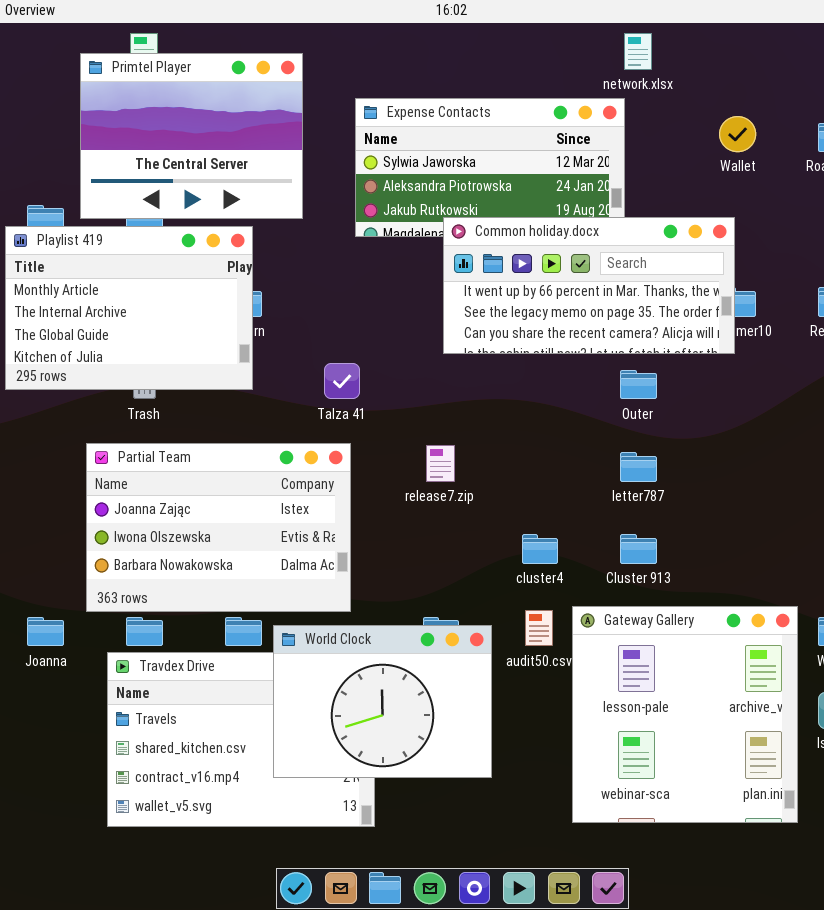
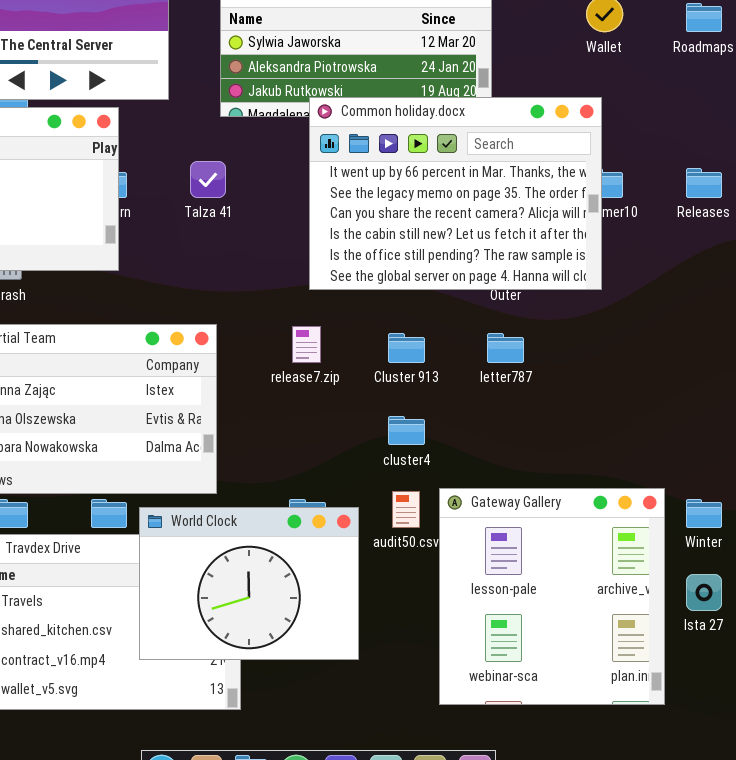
Common holiday.docx: [443,217,735,354] -> [309,97,602,290], resized
Talza 41: [324,363,360,399] -> [190,161,226,198], moved
Cluster 913: [620,534,657,564] -> [388,333,425,363], moved

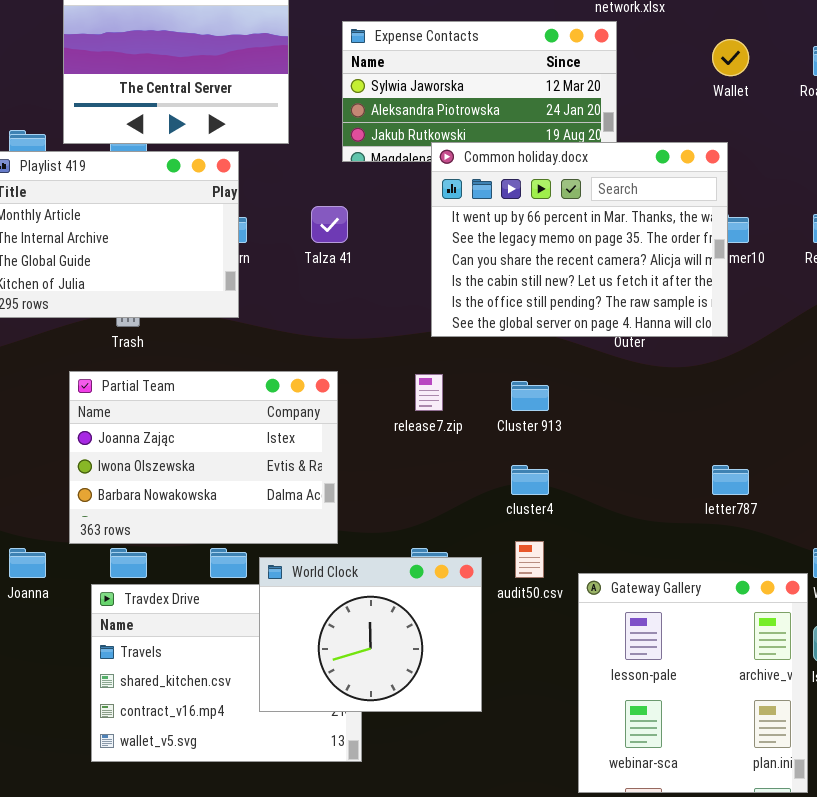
letter787: [487,333,524,363] -> [712,465,749,495], moved
Gateway Gallery: [439,488,665,705] -> [578,573,808,793], moved

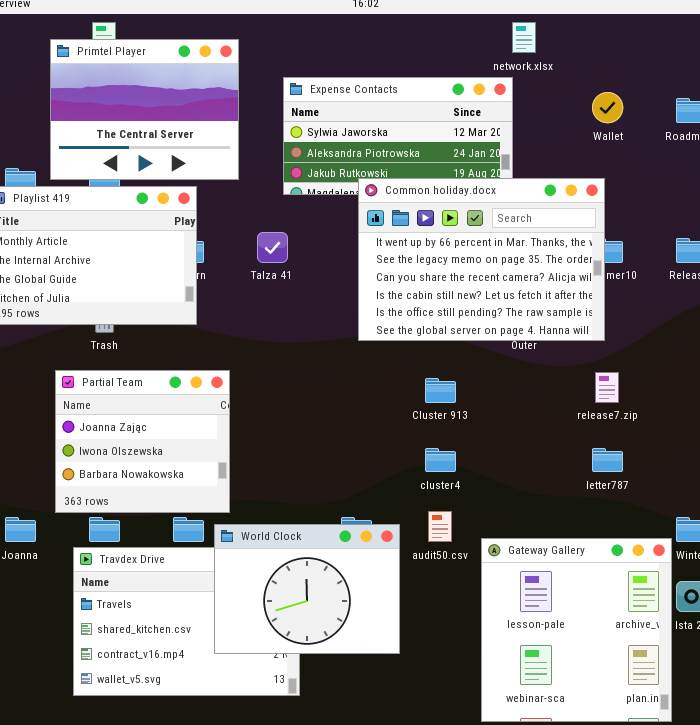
Partial Team: [69,371,338,544] -> [55,370,230,513], resized
release7.zip: [415,374,443,411] -> [595,372,619,403], moved

